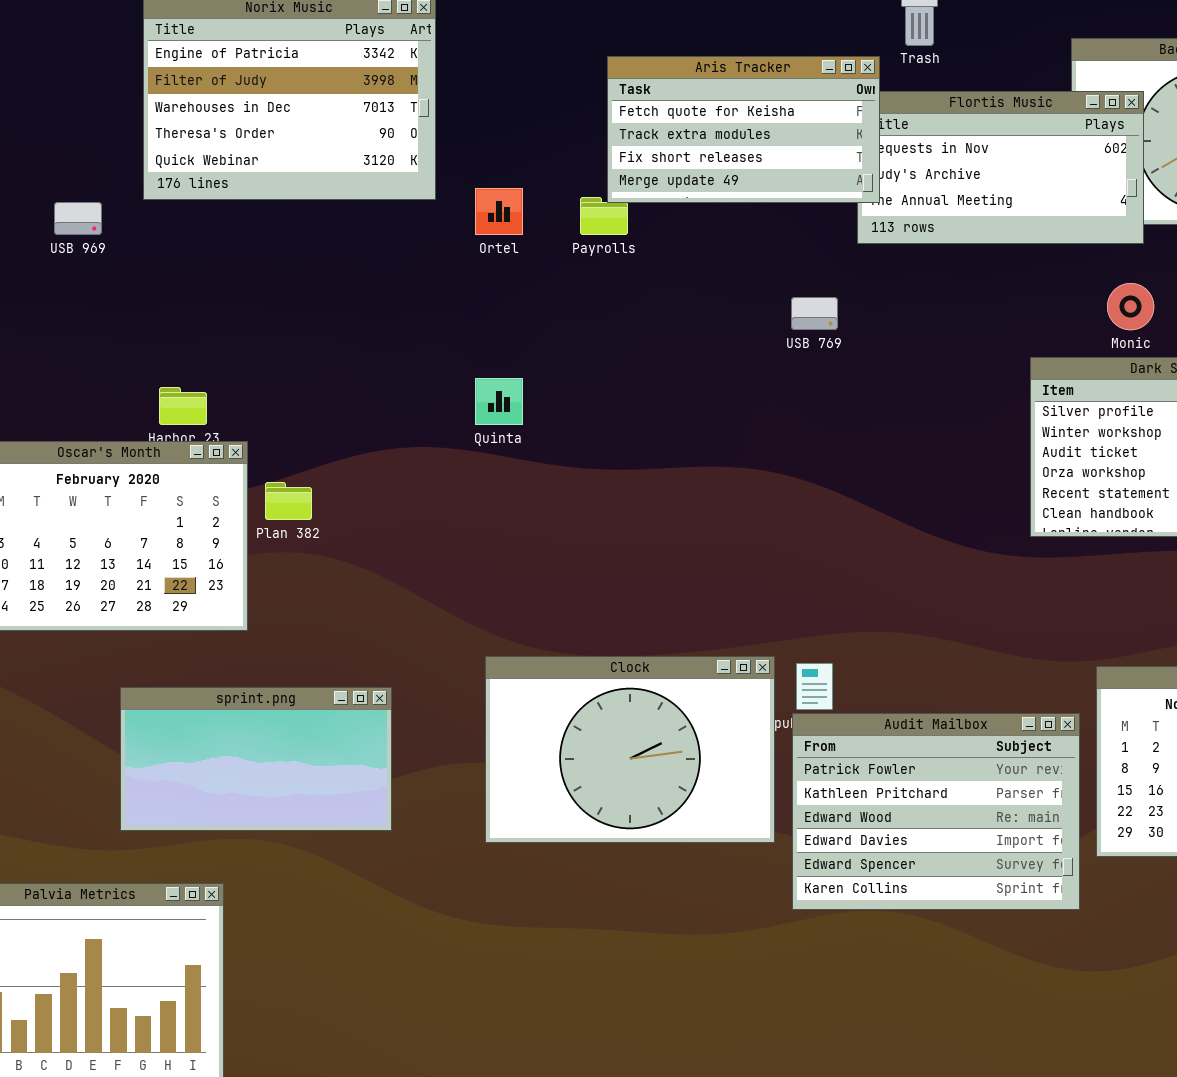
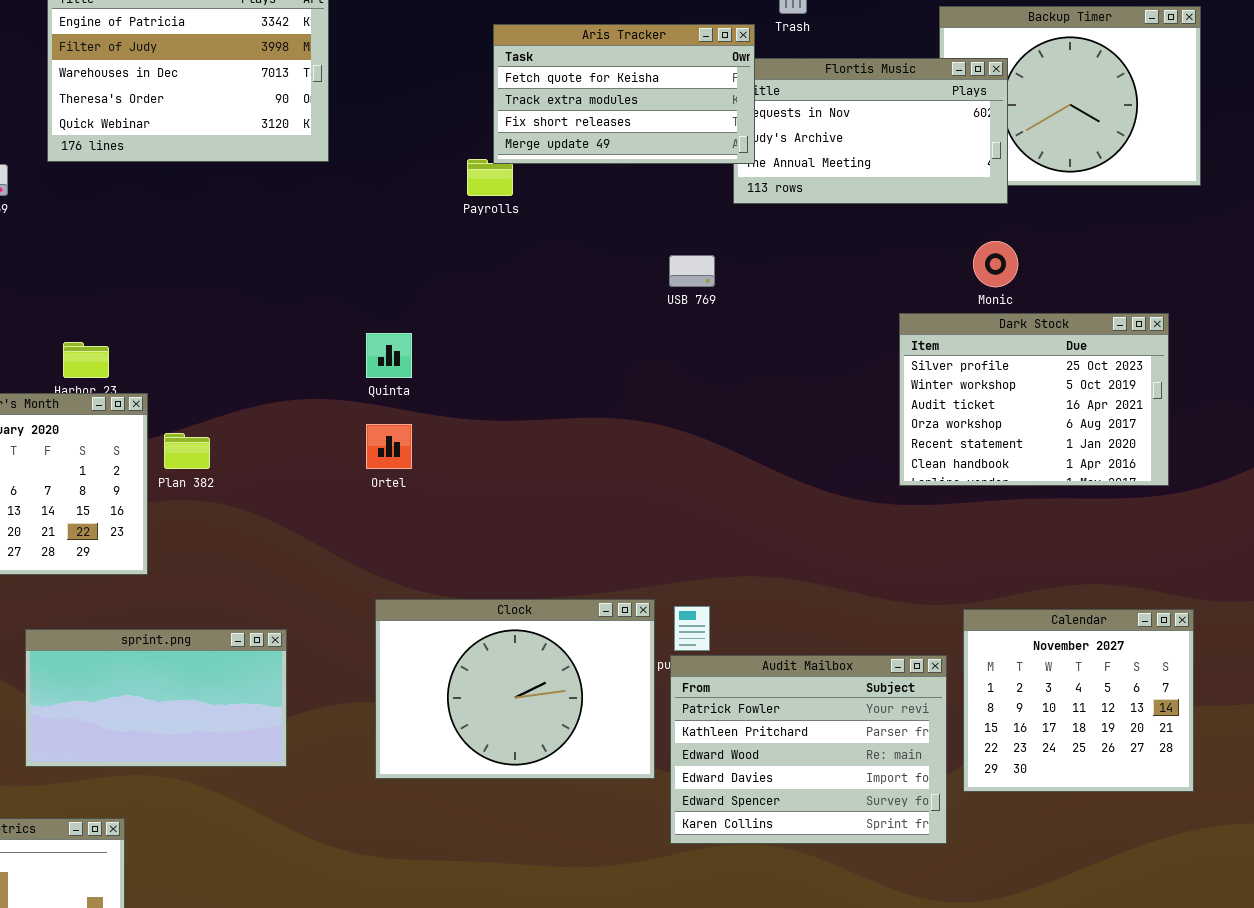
Ortel: [475,188,523,235] -> [366,424,412,469], moved

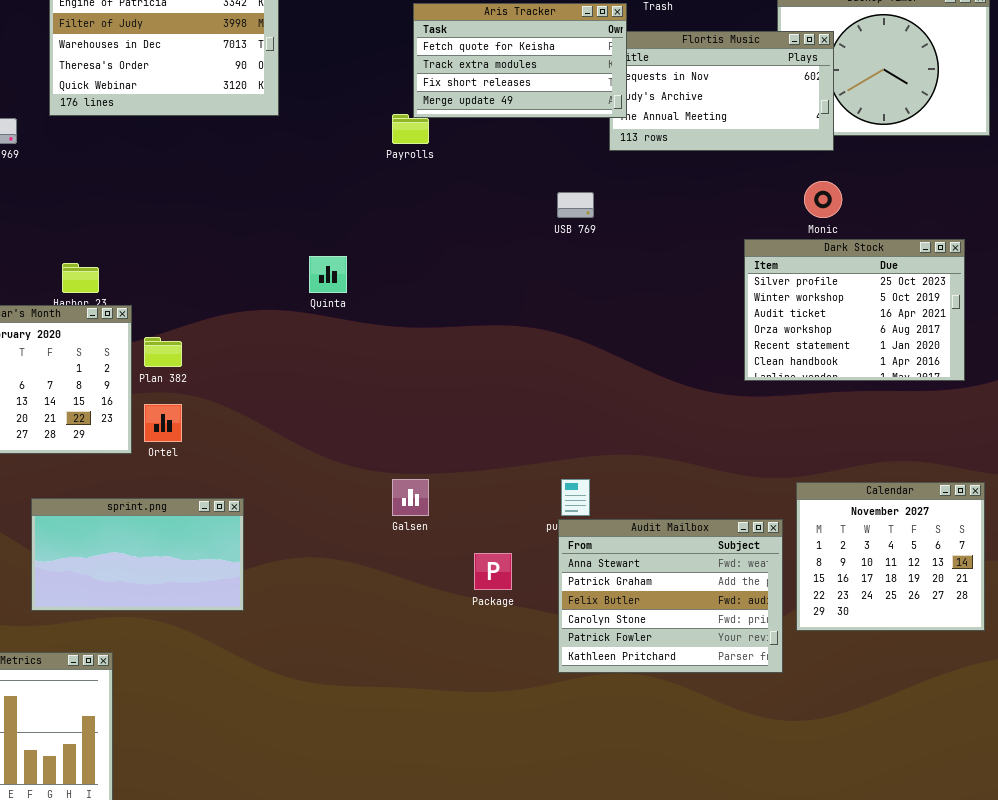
Ortel: [366,424,412,469] -> [144,404,182,442], moved
Clock: [375,599,655,779] -> none, closed
Audit Mailbox: [670,655,947,844] -> [558,519,783,673], scrolled up 4 rows

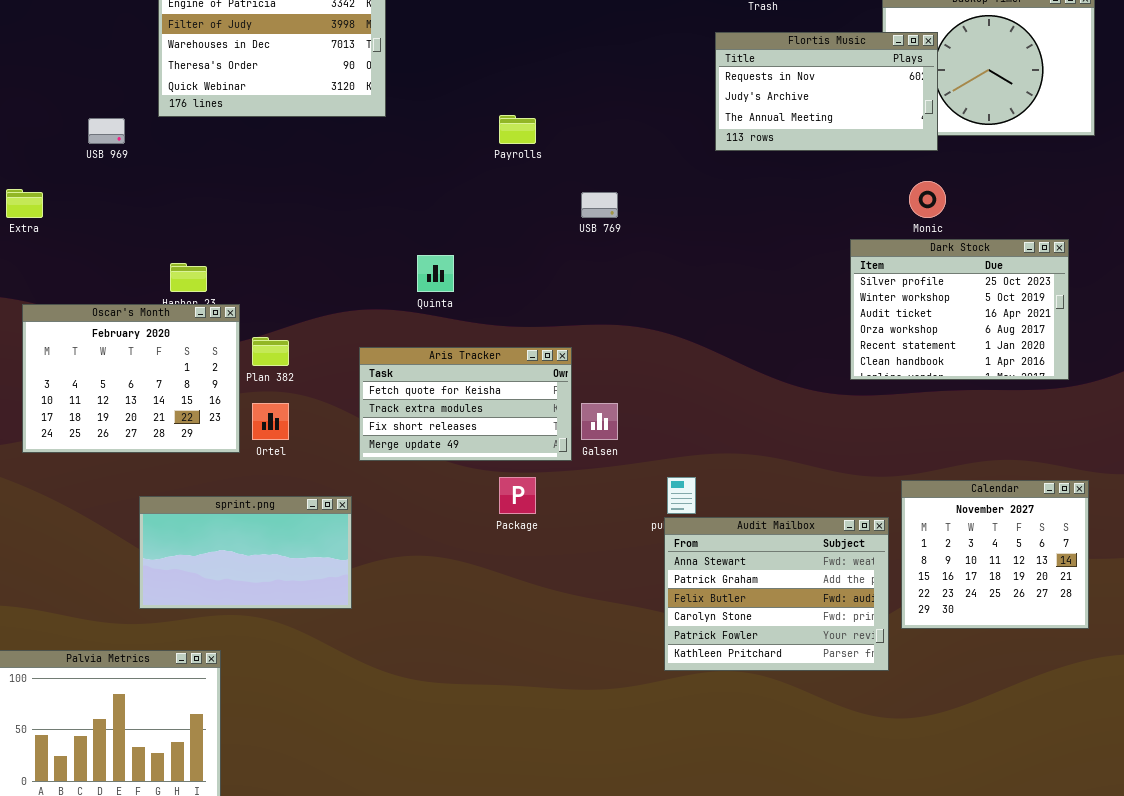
Aris Tracker: [413,3,627,118] -> [359,347,572,461], moved
USB 769: [557,192,594,218] -> [581,192,618,218], moved
Galsen: [392,479,429,516] -> [581,403,618,440], moved
Package: [474,553,512,590] -> [499,477,536,514], moved

